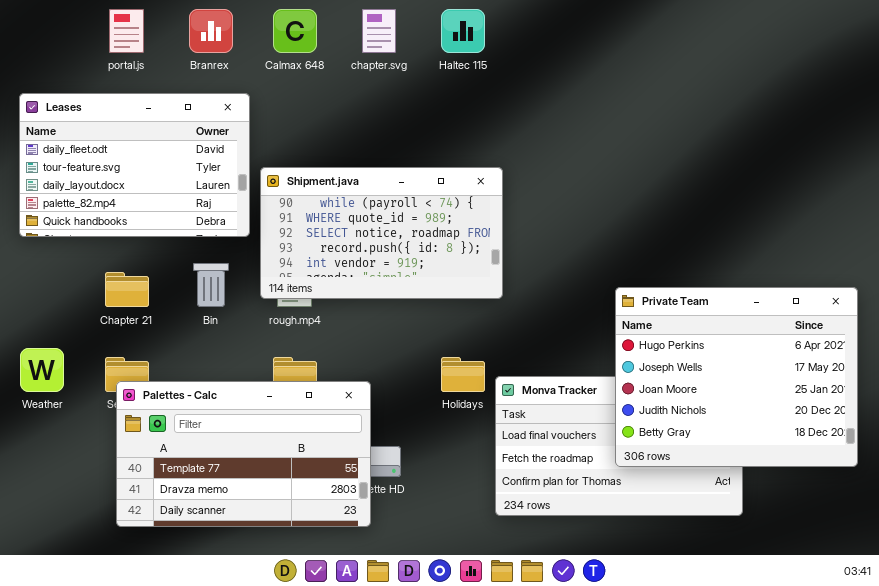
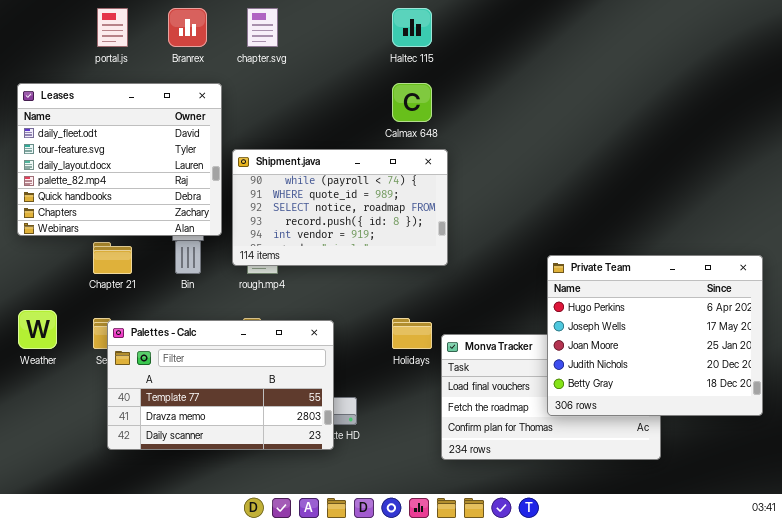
Calmax 648: [273,9,317,53] -> [392,83,432,122], moved
chapter.svg: [362,9,396,53] -> [247,8,278,47], moved
Leases: [19,93,250,237] -> [17,83,222,236], resized
Palettes - Calc: [116,381,371,527] -> [107,320,334,450], moved

